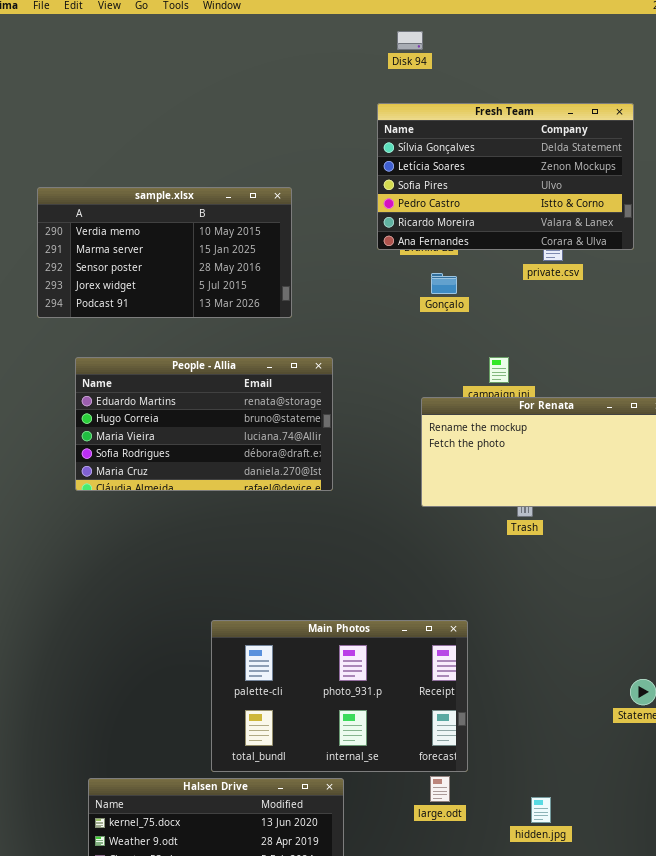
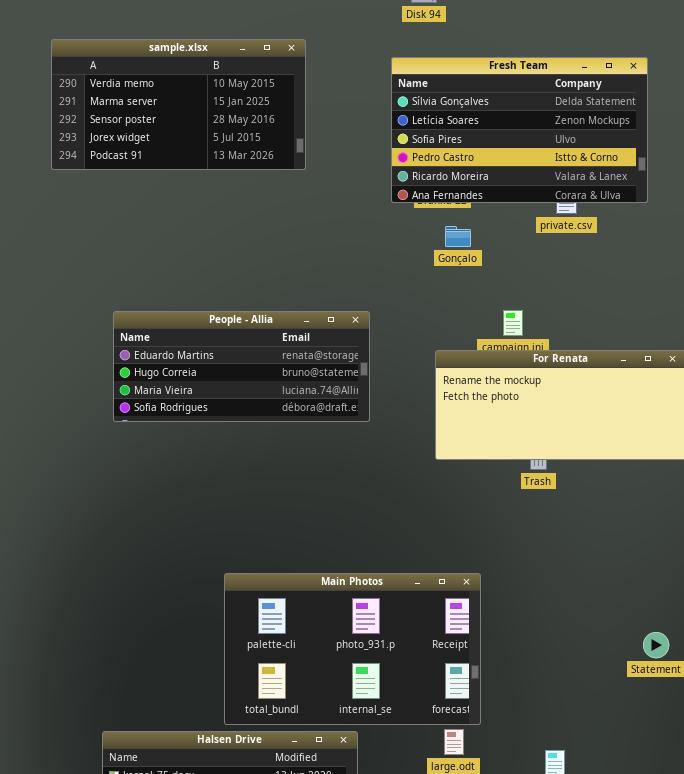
sample.xlsx: [37,187,292,318] -> [51,39,306,170], moved
People - Allia: [75,357,333,491] -> [113,311,370,422], moved, resized

